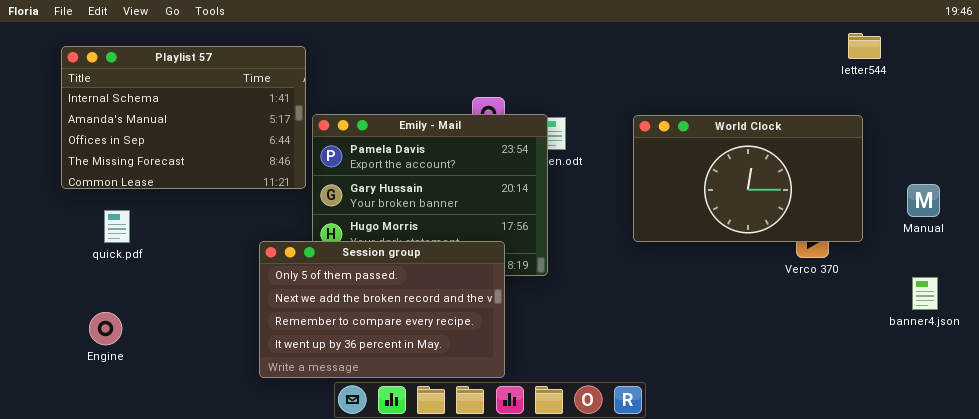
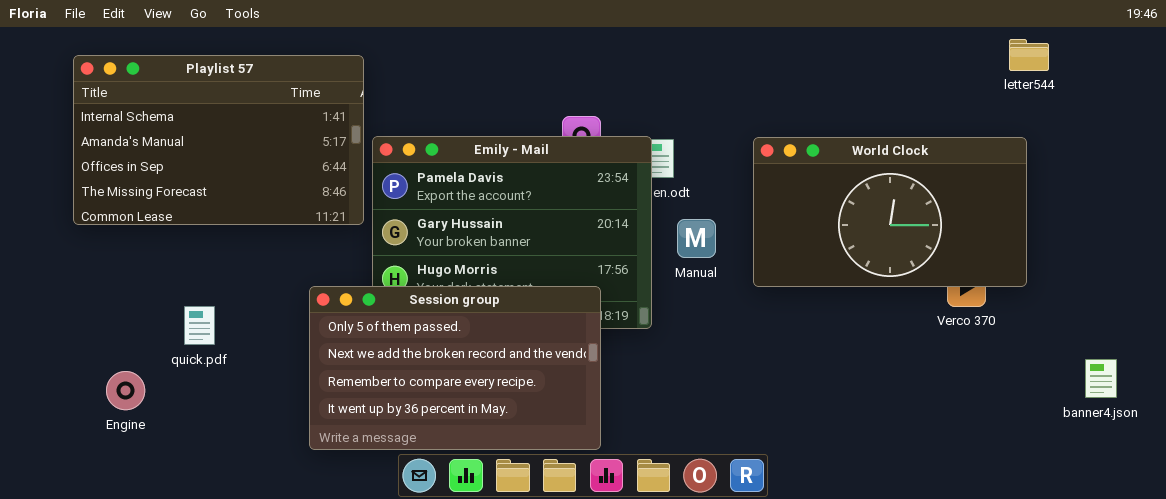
Manual: [907,184,940,217] -> [677,219,716,258], moved
quick.pdf: [104,210,130,243] -> [184,306,215,345], moved
banner4.json: [912,277,938,310] -> [1085,359,1117,398], moved

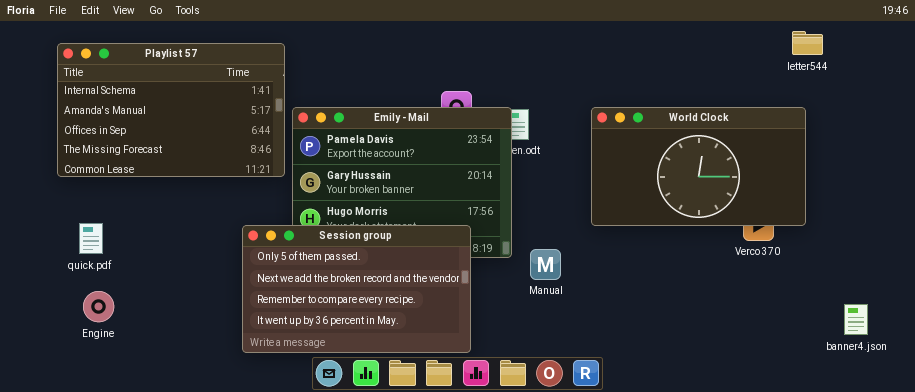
Manual: [677,219,716,258] -> [530,249,561,280], moved
quick.pdf: [184,306,215,345] -> [79,223,103,254], moved
banner4.json: [1085,359,1117,398] -> [844,304,868,335], moved

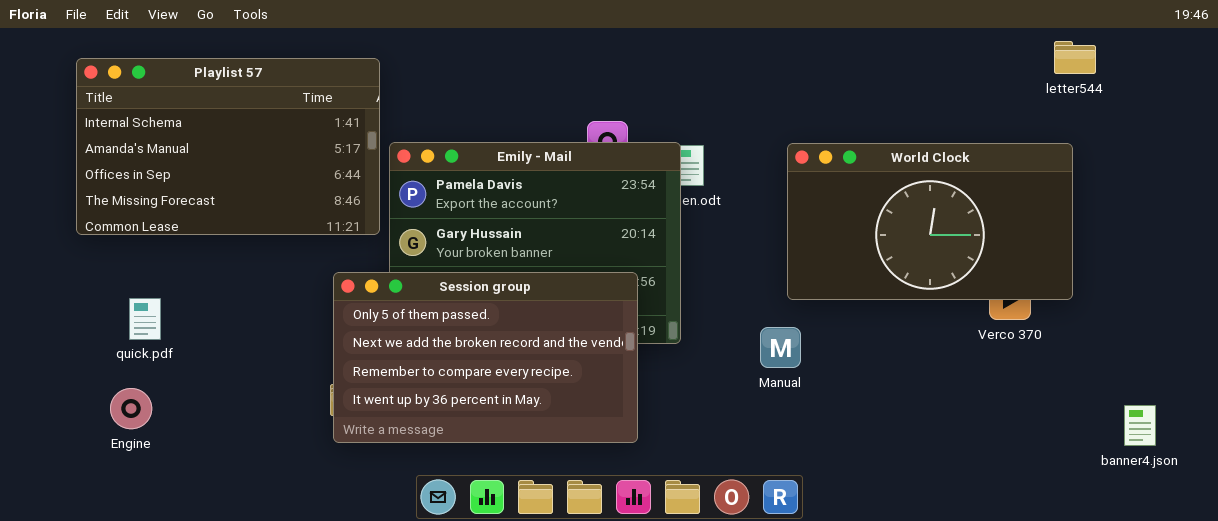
quick.pdf: [79,223,103,254] -> [129,298,161,340], moved
Session group: [242,225,471,353] -> [333,272,638,443], moved
Manual: [530,249,561,280] -> [760,327,801,368], moved

